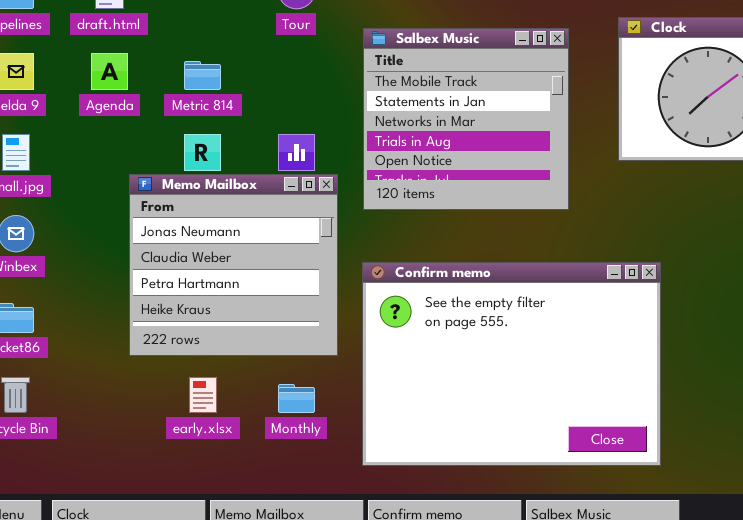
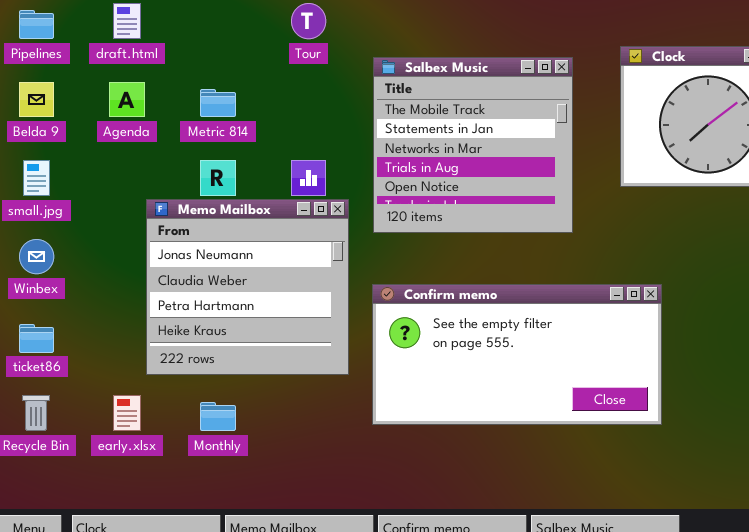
Confirm memo: [362,262,661,466] -> [372,284,662,425], resized
early.xlsx: [189,377,217,413] -> [113,395,141,431], moved
Monthly: [278,384,315,413] -> [200,402,236,431], moved

